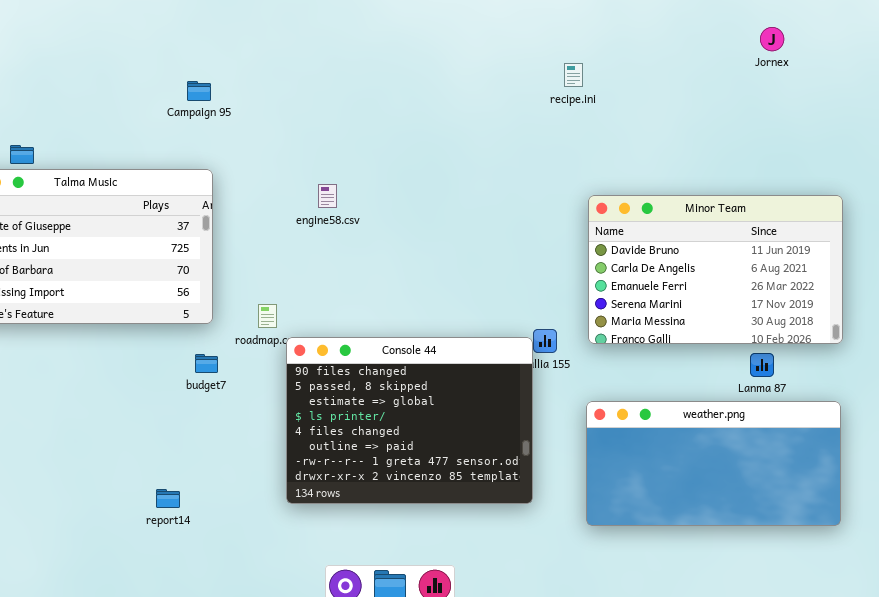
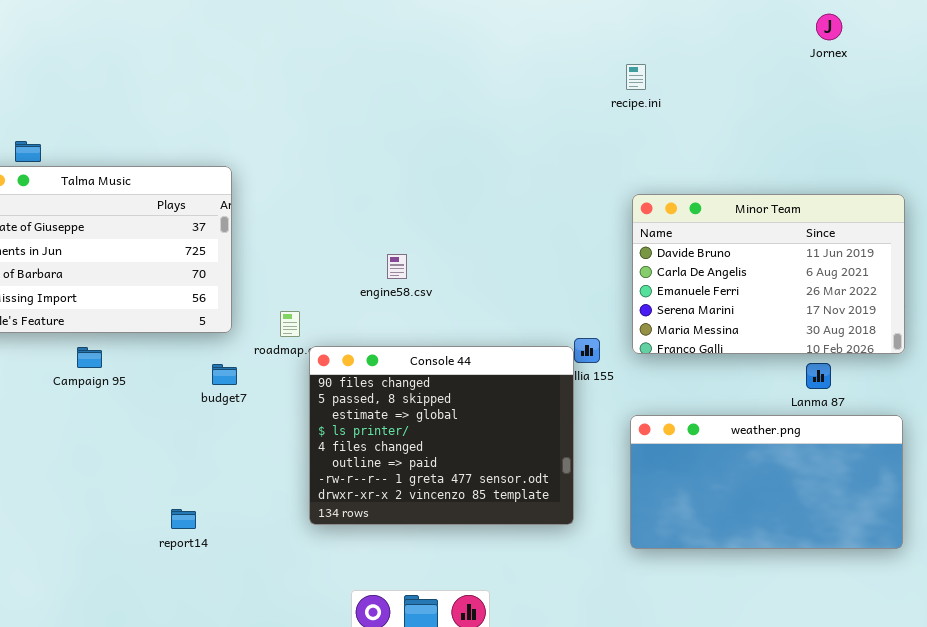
recipe.ini: [564,63,583,87] -> [626,64,646,90], moved
Campaign 95: [187,81,211,101] -> [77,347,102,368], moved
engine58.csv: [318,184,337,208] -> [387,254,407,279], moved

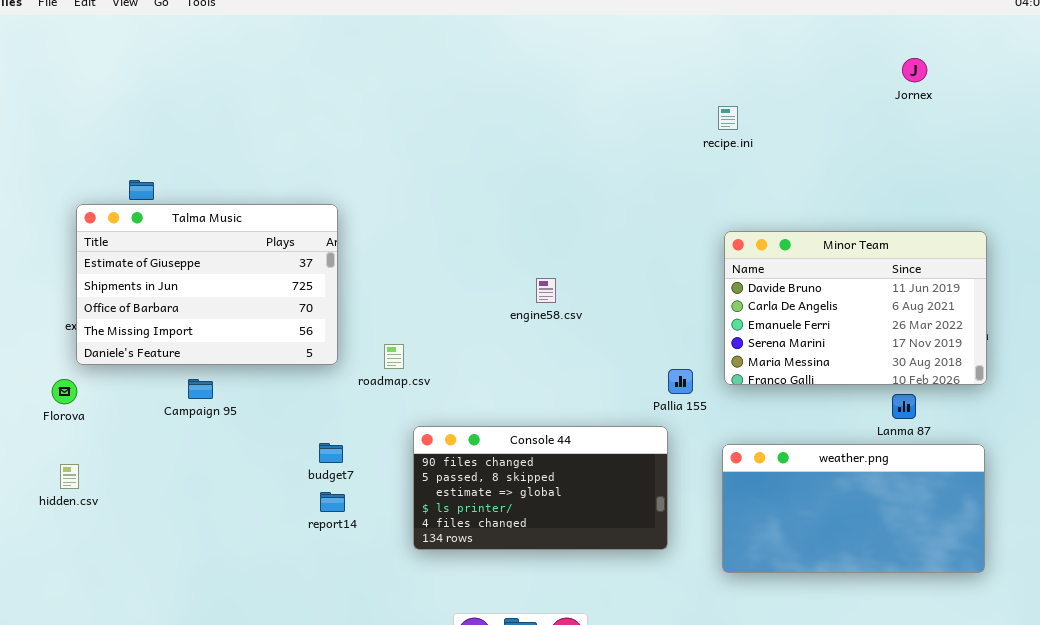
engine58.csv: [387,254,407,279] -> [536,278,556,303], moved
Console 44: [309,346,574,525] -> [413,426,668,550], resized
budget7: [212,364,237,385] -> [319,443,343,463], moved
report14: [171,509,196,529] -> [320,492,345,512], moved

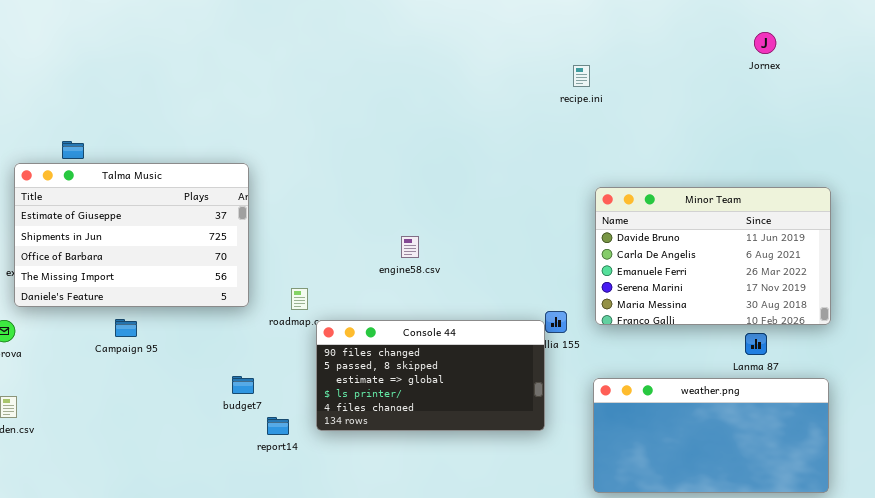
recipe.ini: [718,106,738,130] -> [573,65,590,87], moved
engine58.csv: [536,278,556,303] -> [401,236,419,258], moved
Console 44: [413,426,668,550] -> [316,320,545,431], moved
report14: [320,492,345,512] -> [267,417,289,435], moved

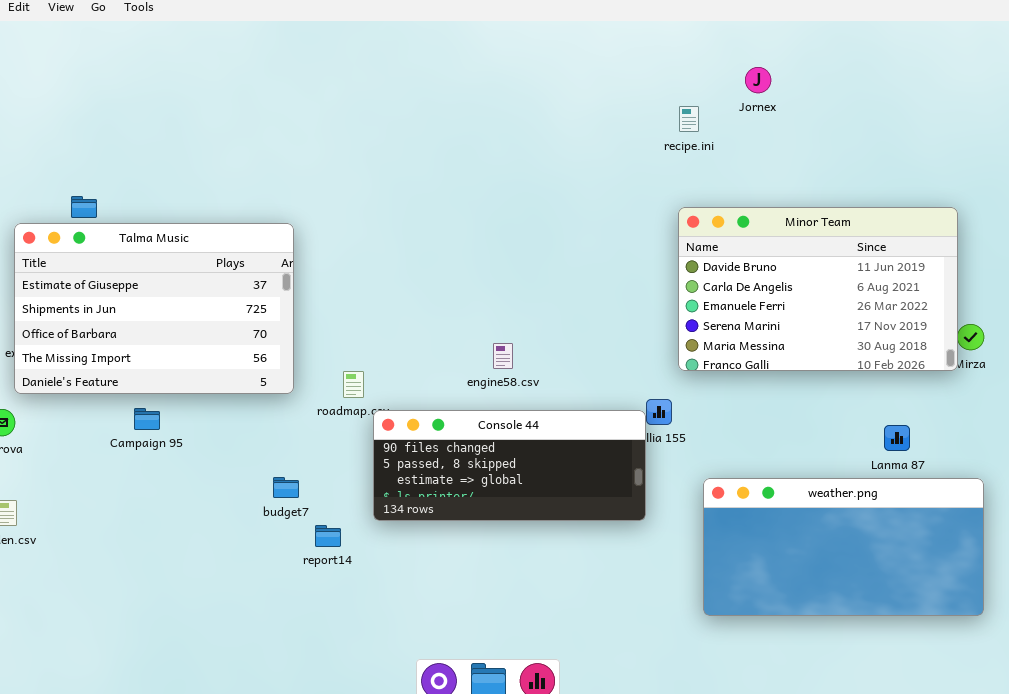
Jornex: [754,32,776,54] -> [745,67,771,93], moved
Minor Team: [595,187,831,325] -> [678,207,958,371], moved
engine58.csv: [401,236,419,258] -> [493,343,513,369], moved
Console 44: [316,320,545,431] -> [373,410,646,521], resized

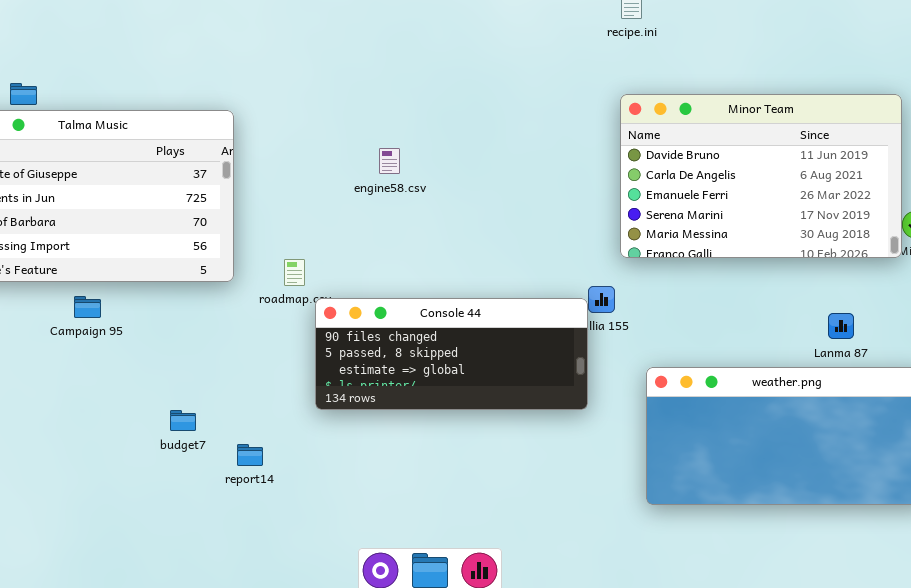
engine58.csv: [493,343,513,369] -> [379,148,400,174], moved
budget7: [273,477,299,498] -> [170,410,196,431], moved
report14: [315,525,341,547] -> [237,444,263,466], moved

